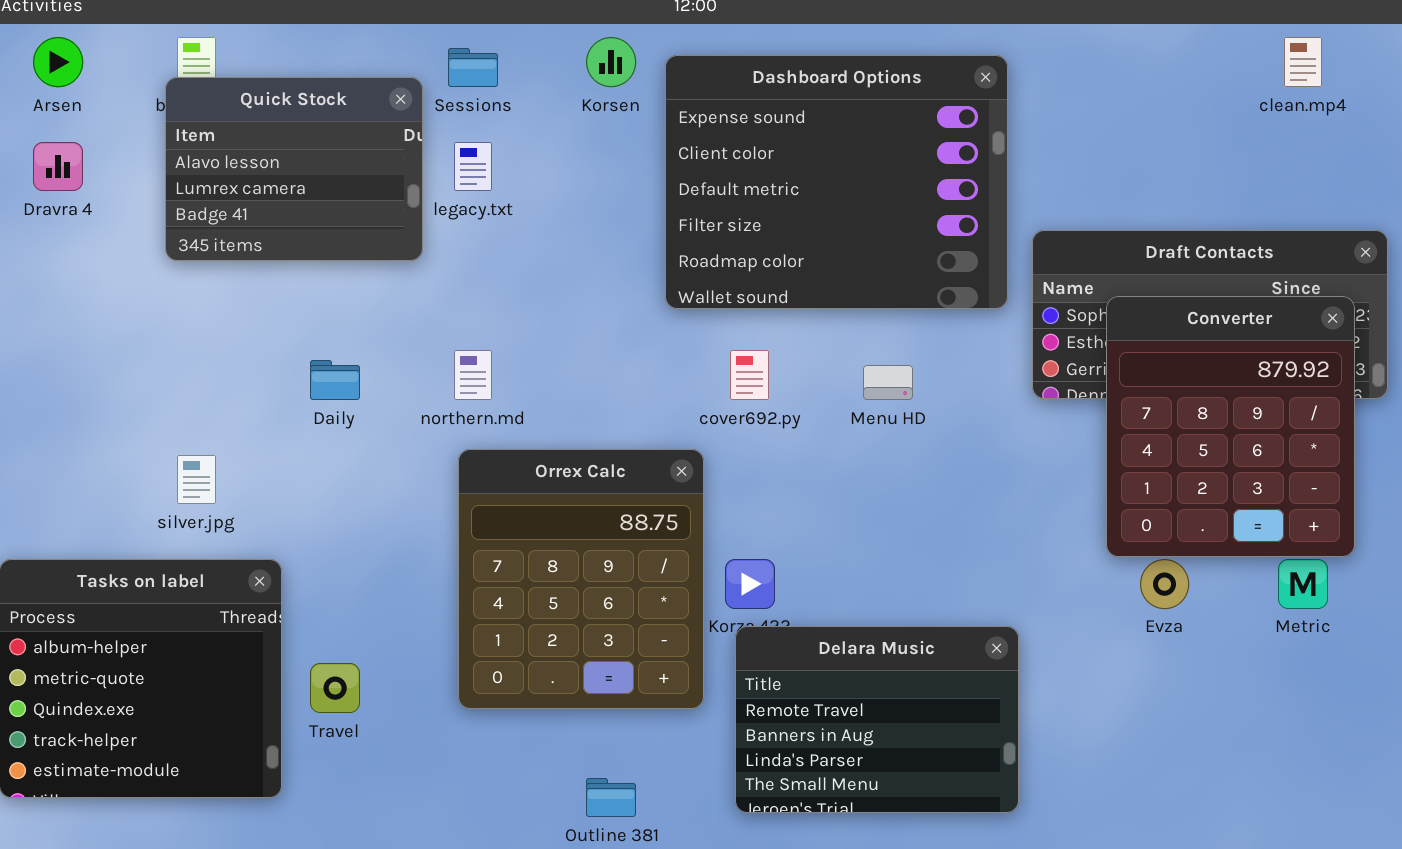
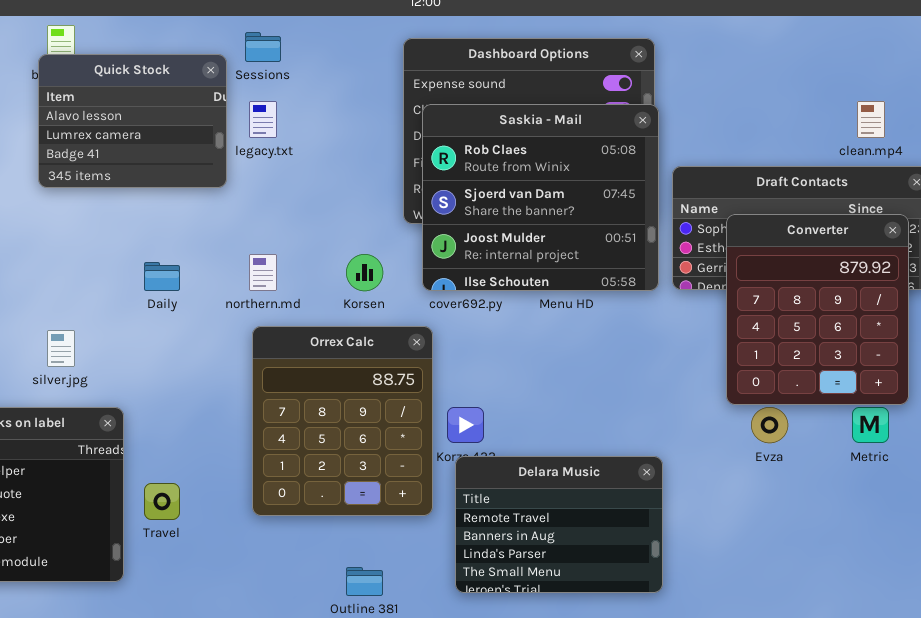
Korsen: [586,37,636,87] -> [346,254,383,291], moved
clean.mp4: [1284,37,1322,87] -> [857,101,885,138], moved
Saskia - Mail: none -> [422,104,659,291], opened

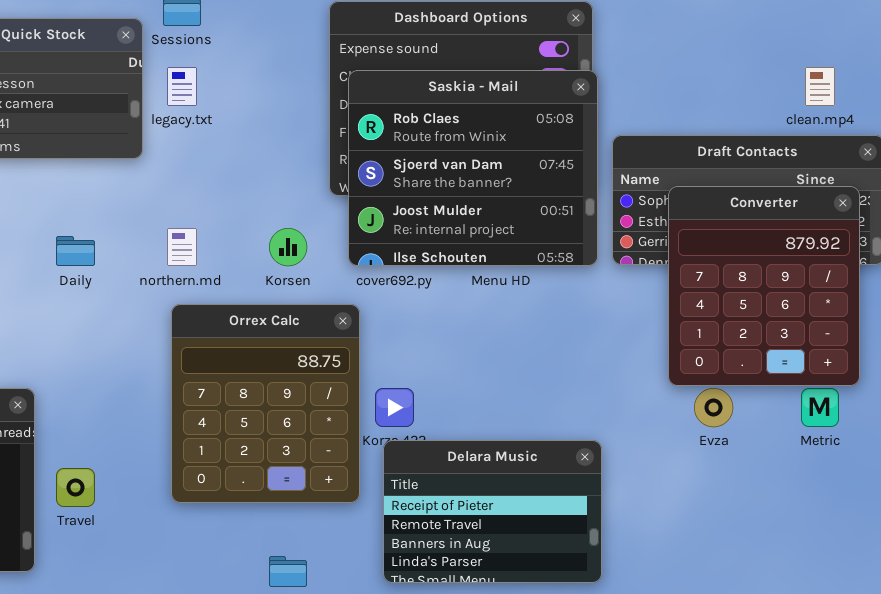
Delara Music: [455,456,663,593] -> [383,440,602,583], scrolled up 1 row

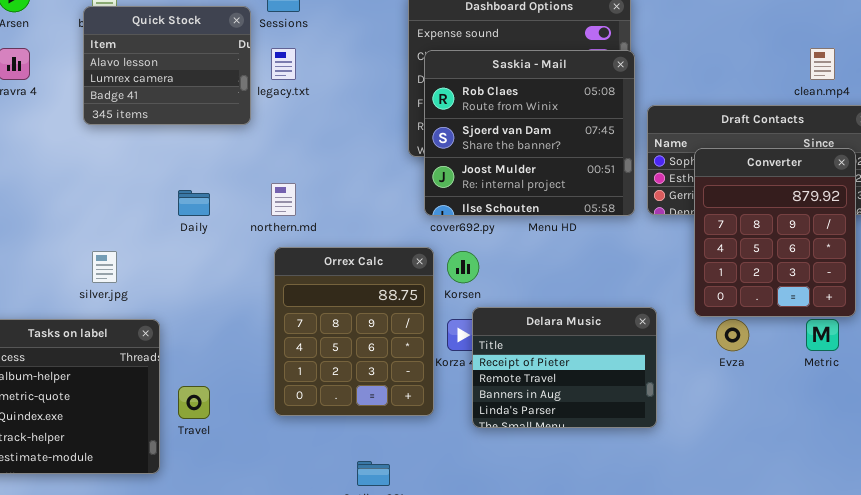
Korsen: [269,228,307,266] -> [447,251,479,283], moved
Delara Music: [383,440,602,583] -> [472,307,657,428], moved

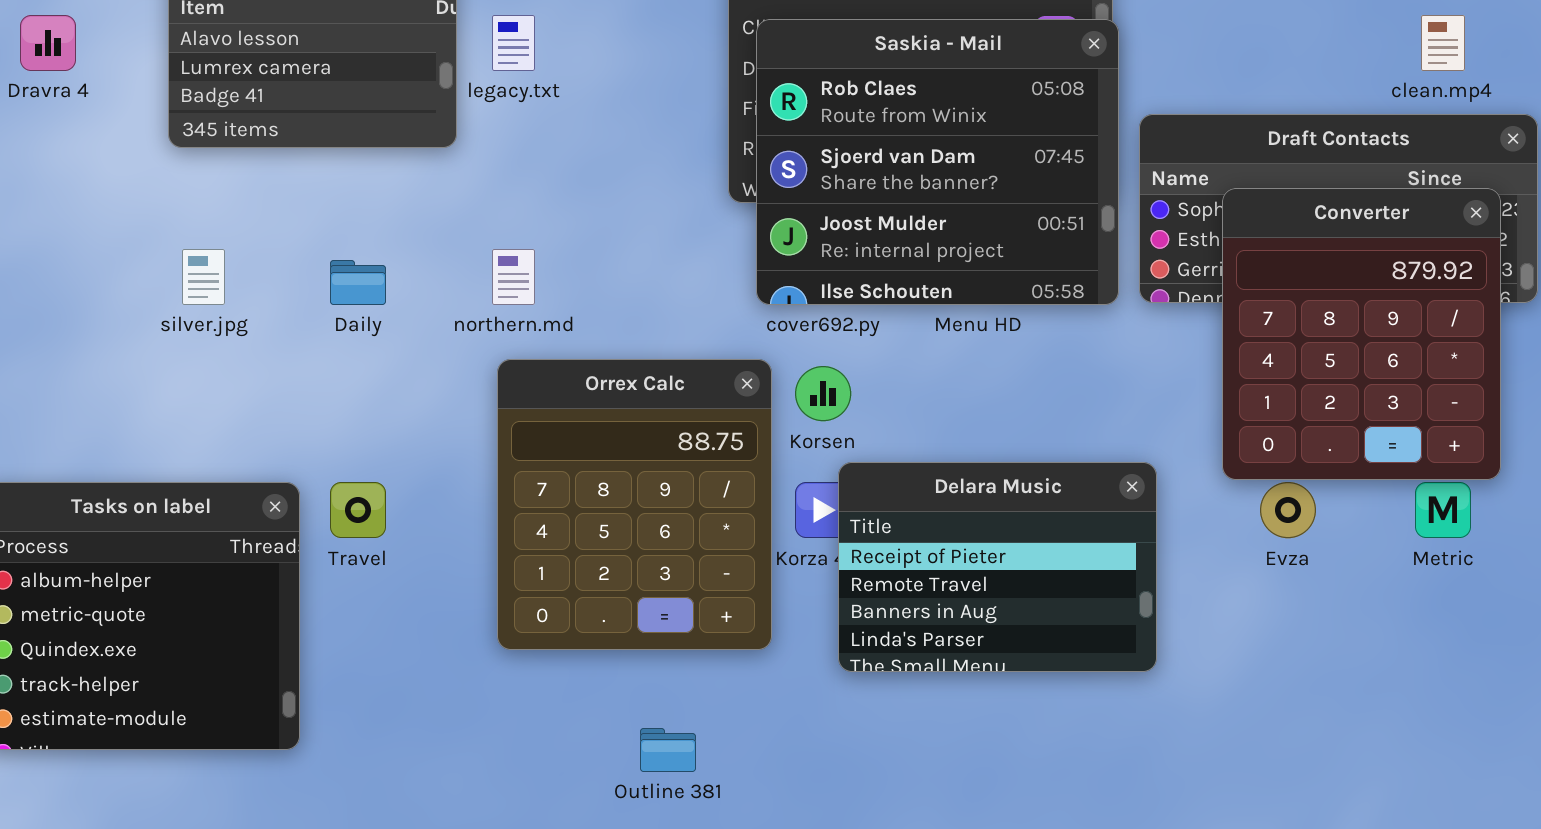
silver.jpg: [92,251,117,283] -> [182,249,225,305], moved
Travel: [178,386,210,419] -> [330,482,386,538], moved

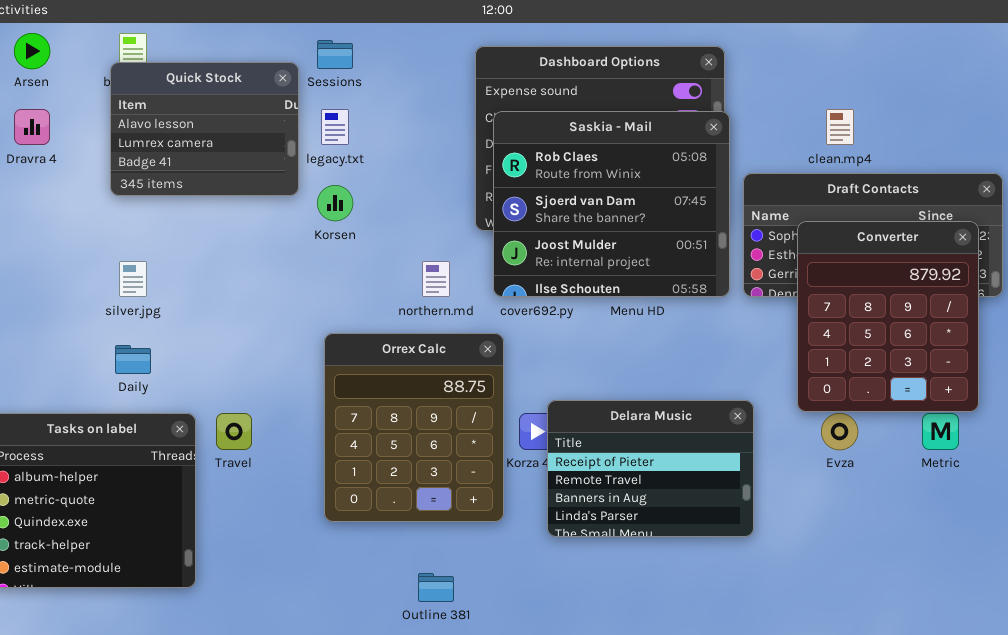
clean.mp4: [1421,15,1465,71] -> [826,109,854,145], moved
northern.md: [492,249,535,305] -> [422,261,450,297], moved
Daily: [330,260,386,305] -> [115,345,151,374], moved
Korsen: [795,366,851,421] -> [317,185,353,221], moved

